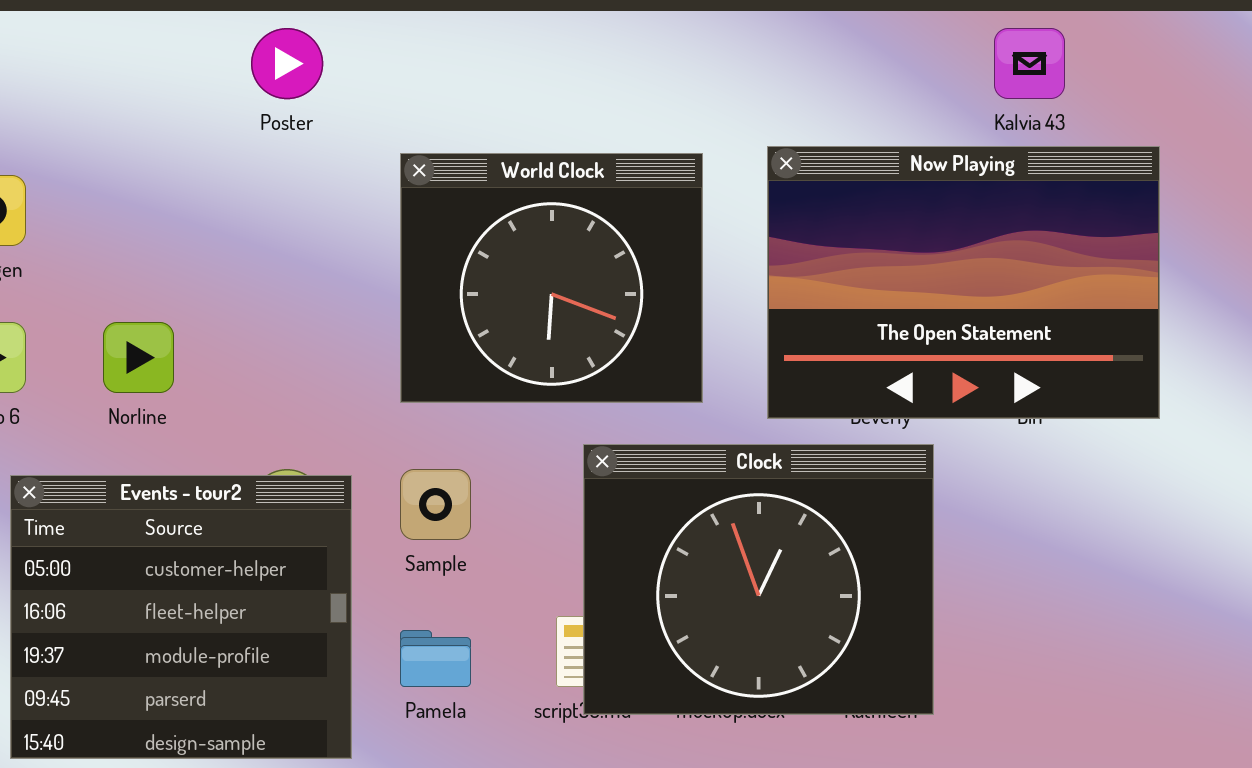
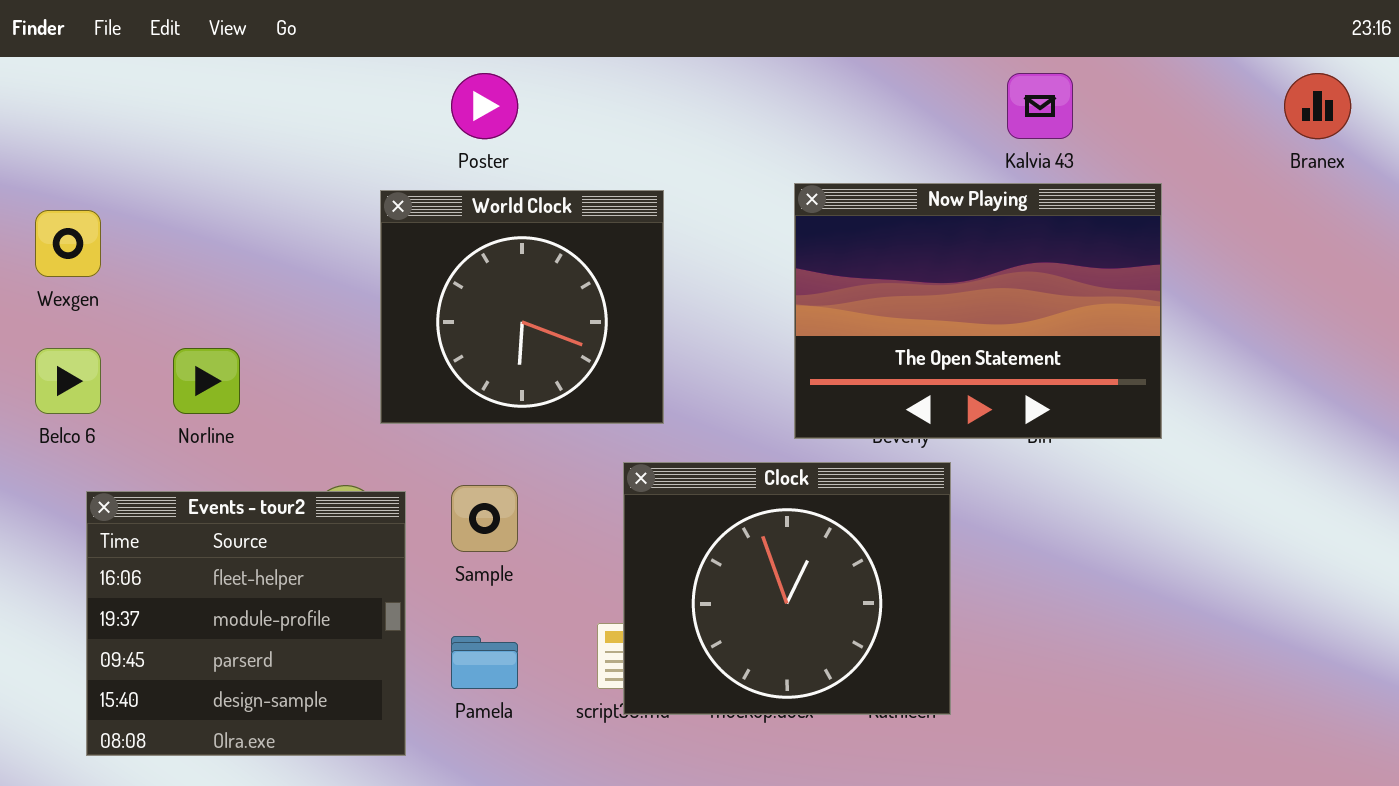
Poster: [251,28,323,99] -> [451,73,518,139], moved
World Clock: [400,153,703,403] -> [380,190,664,424], moved
Events - tour2: [10,475,352,759] -> [86,491,406,756], scrolled down 1 row

